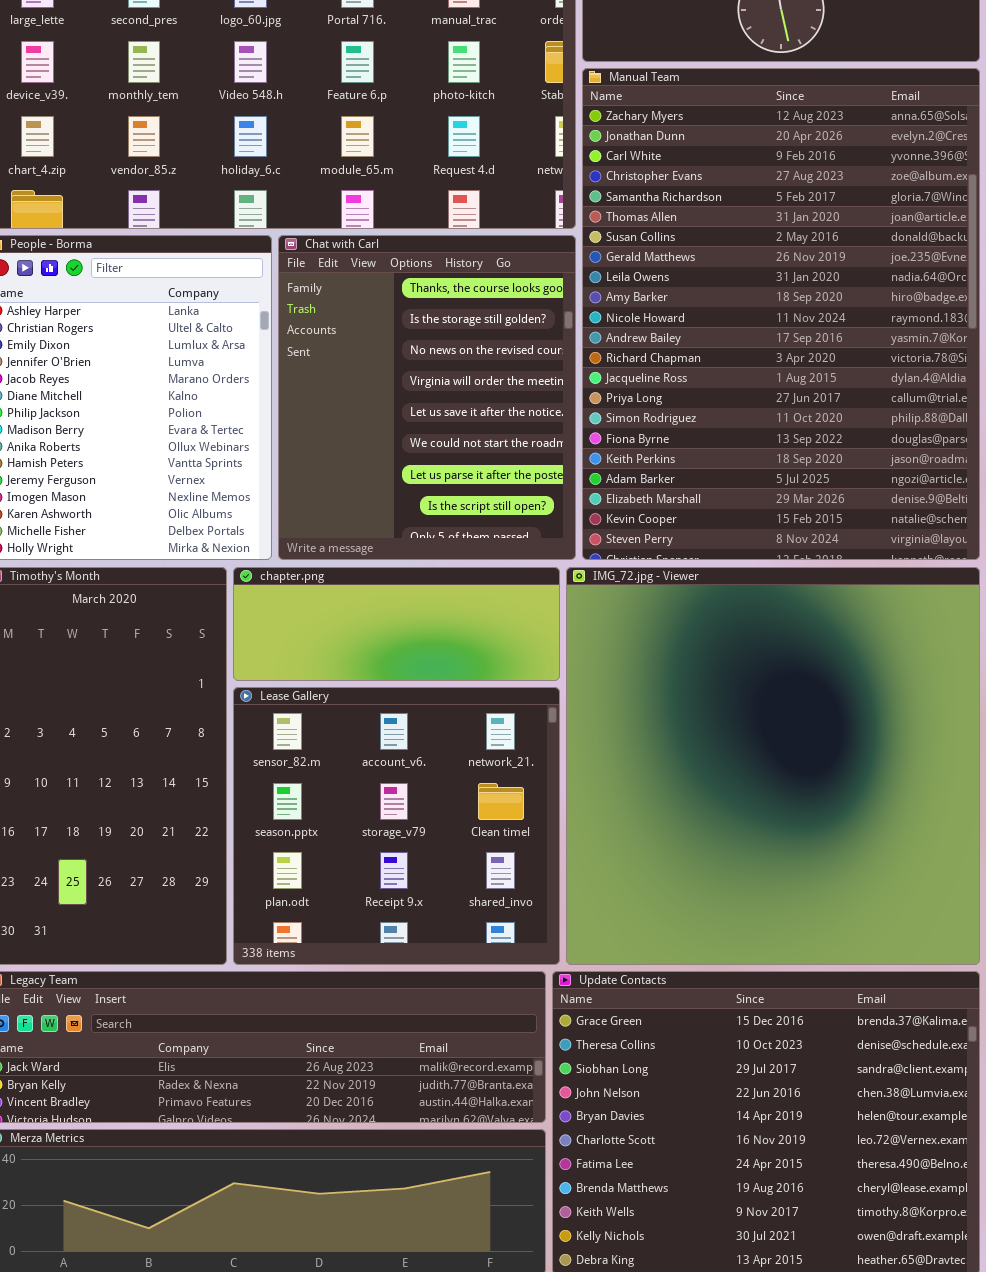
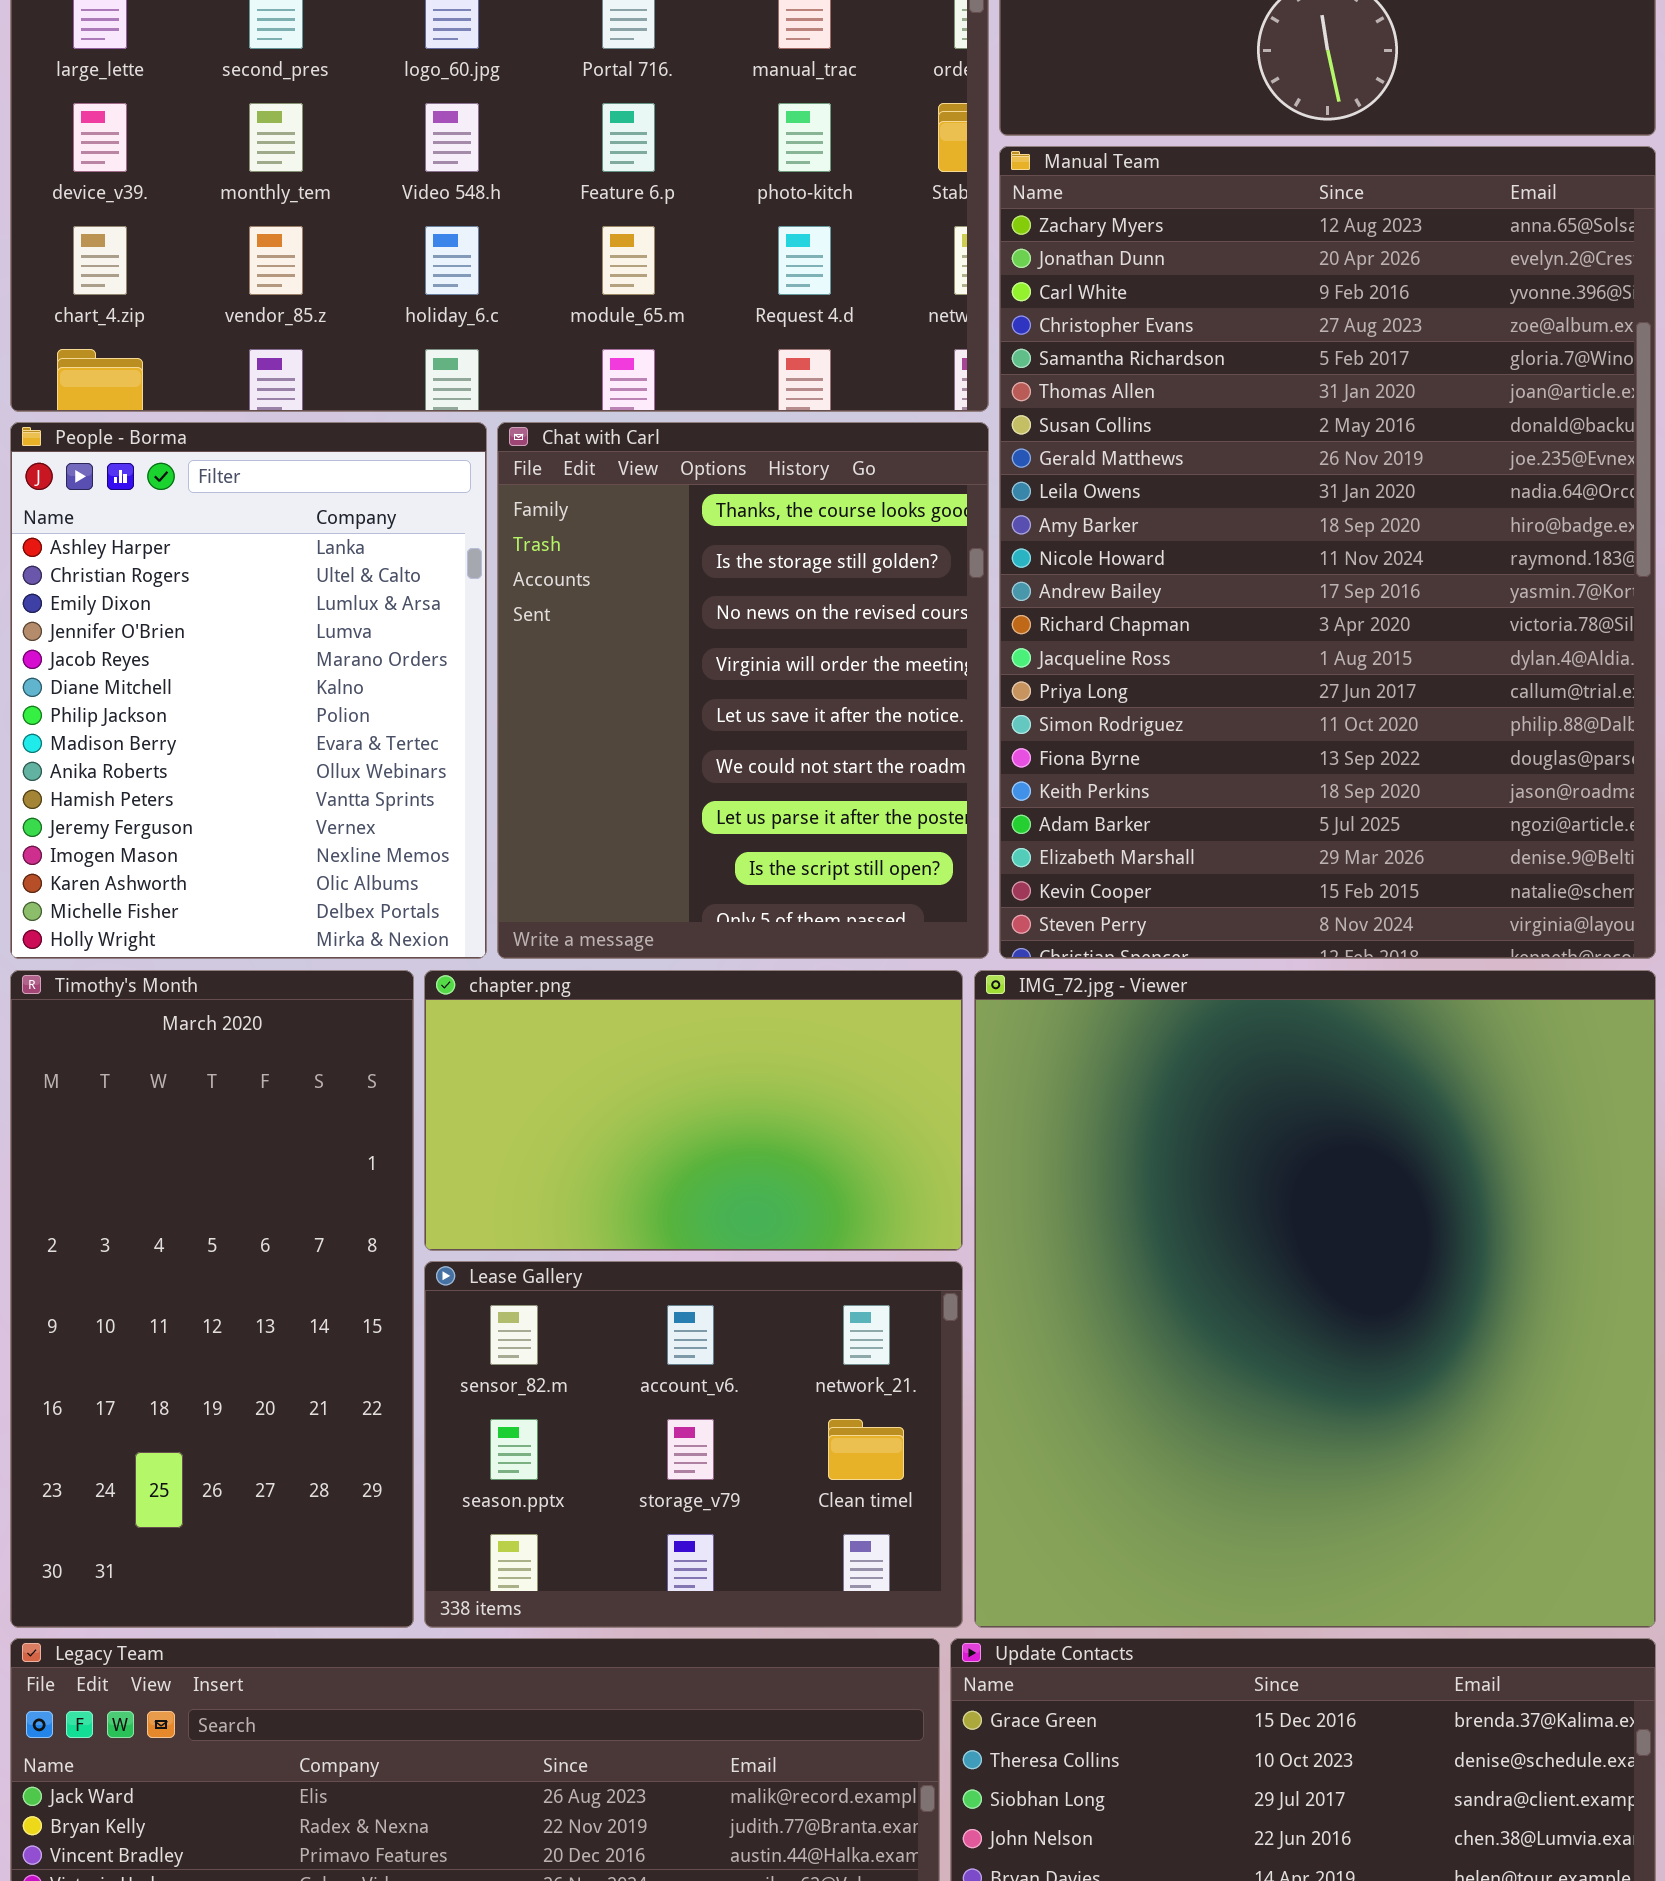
chapter.png: [233,567,560,681] -> [424,970,963,1251], resized
Lease Gallery: [233,687,560,965] -> [424,1261,963,1628], resized

